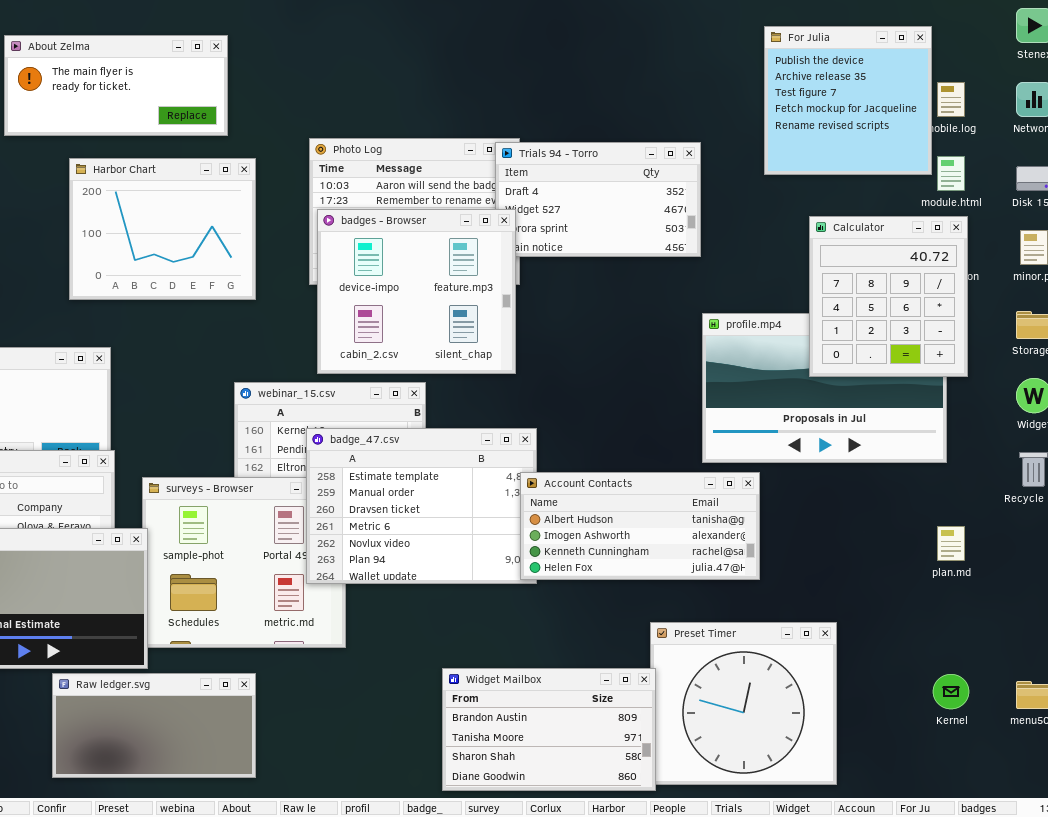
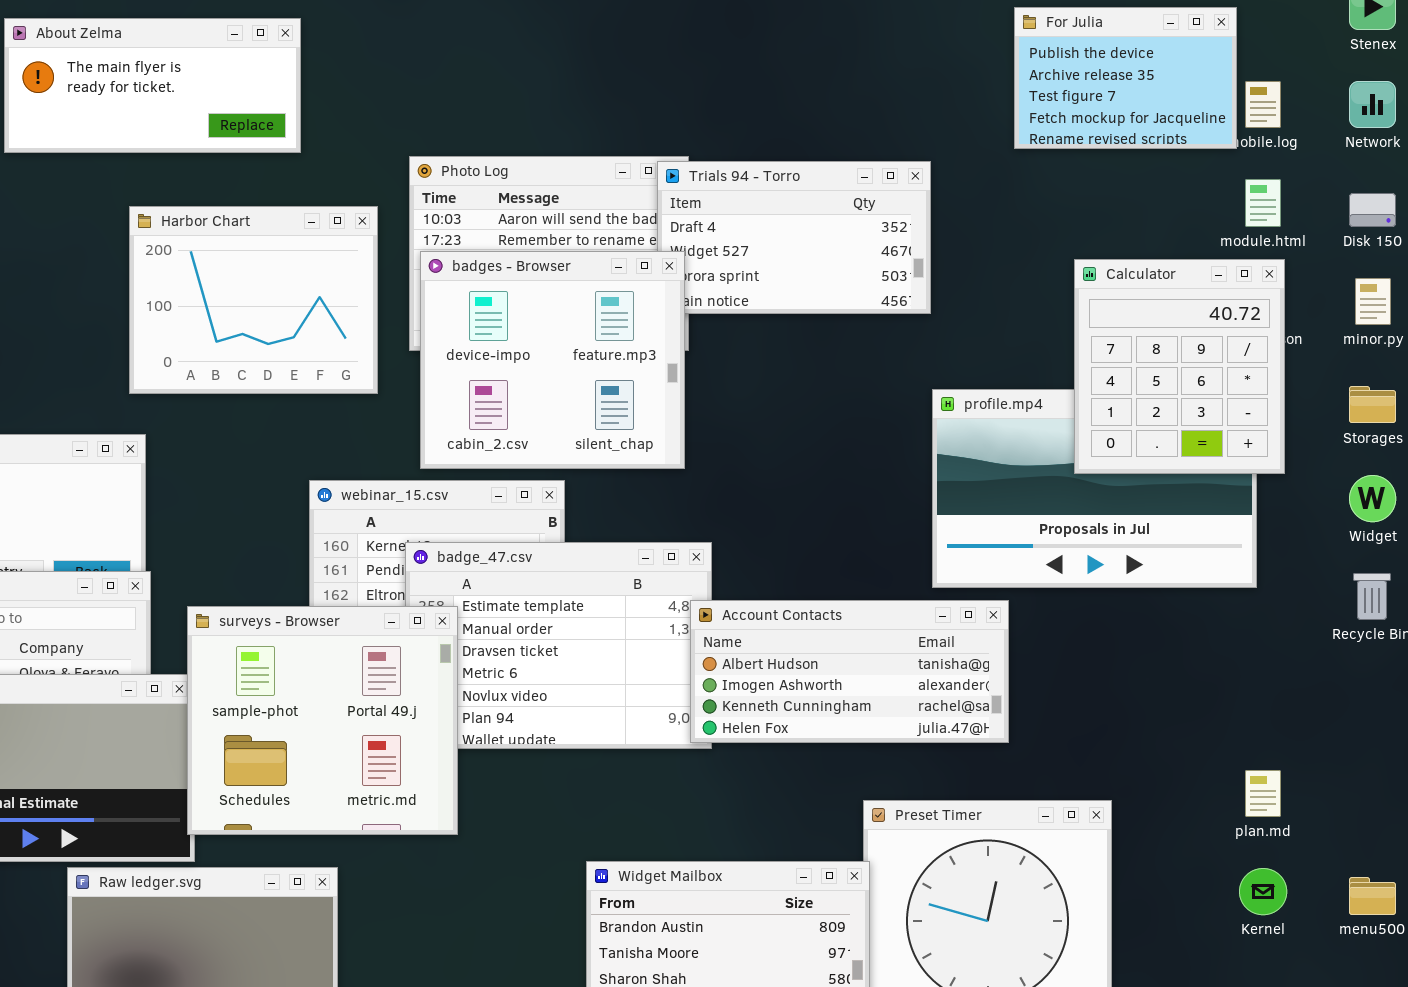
For Julia: [764,26,932,175] -> [1014,7,1237,149], resized
Harbor Chart: [69,158,256,300] -> [129,206,378,394], moved
surveys - Browser: [142,477,346,648] -> [187,606,458,835], raised
plan.md: [937,526,965,561] -> [1245,770,1281,817], moved

